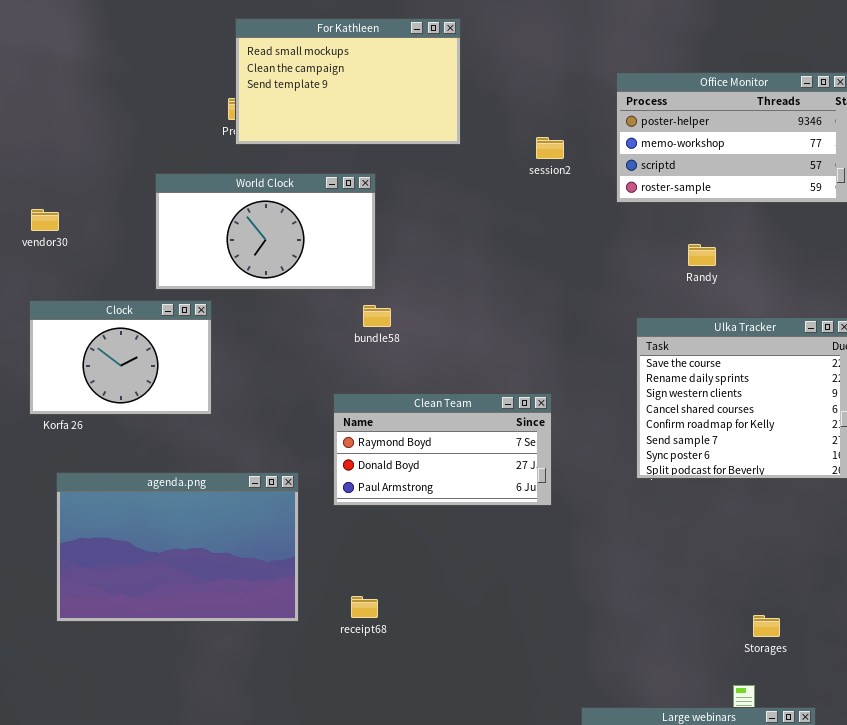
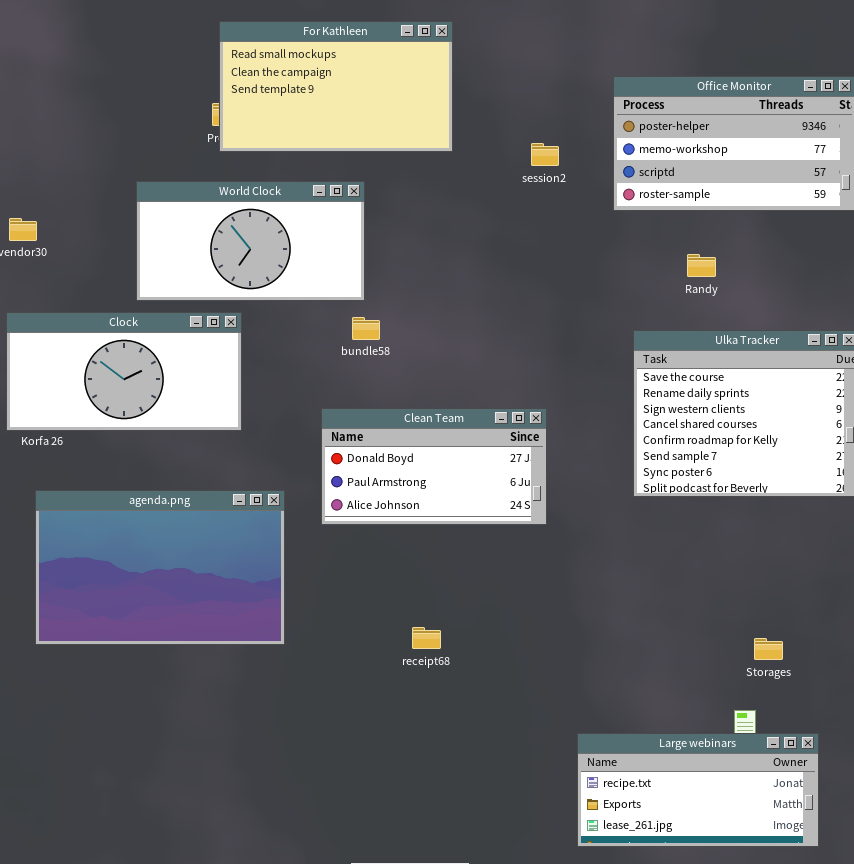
Clock: [29,300,212,415] -> [6,312,242,431], resized
Clean Team: [333,393,552,506] -> [321,408,547,525], scrolled down 1 row
receipt68: [351,596,378,618] -> [412,627,441,649], moved

